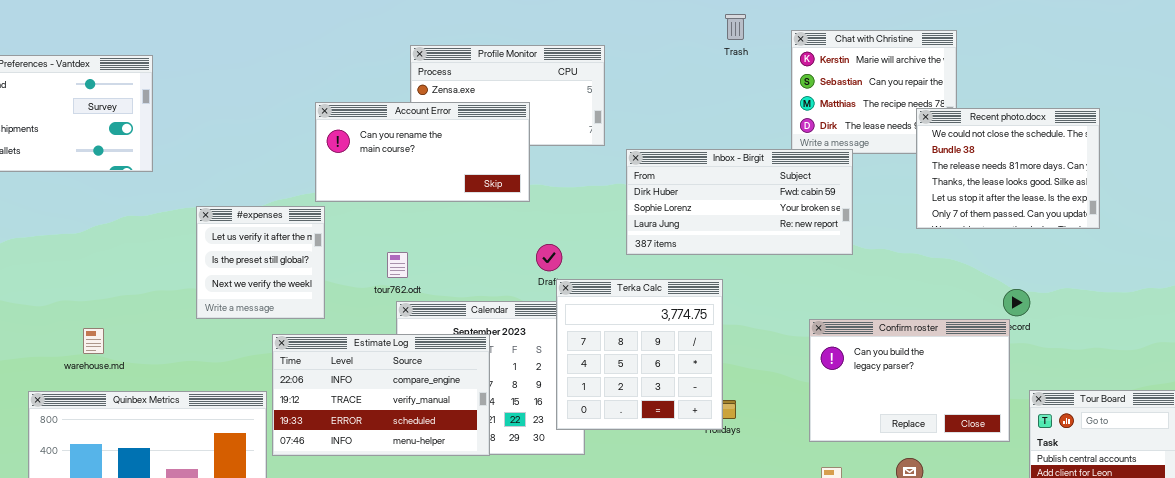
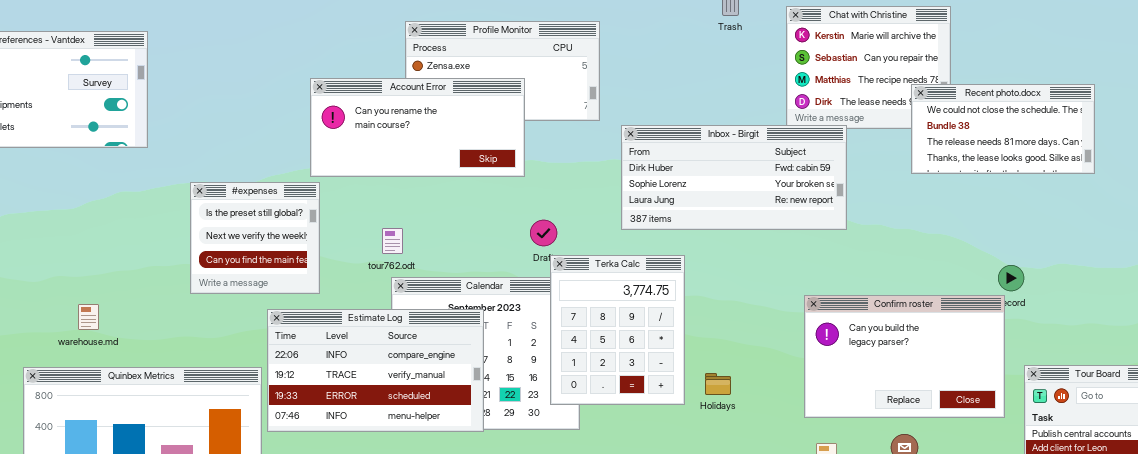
Recent photo.docx: [916,108,1100,229] -> [911,84,1095,174], resized
#expenses: [196,206,325,319] -> [190,182,320,294], scrolled down 1 row
Terka Calc: [556,279,723,430] -> [550,255,685,405], resized

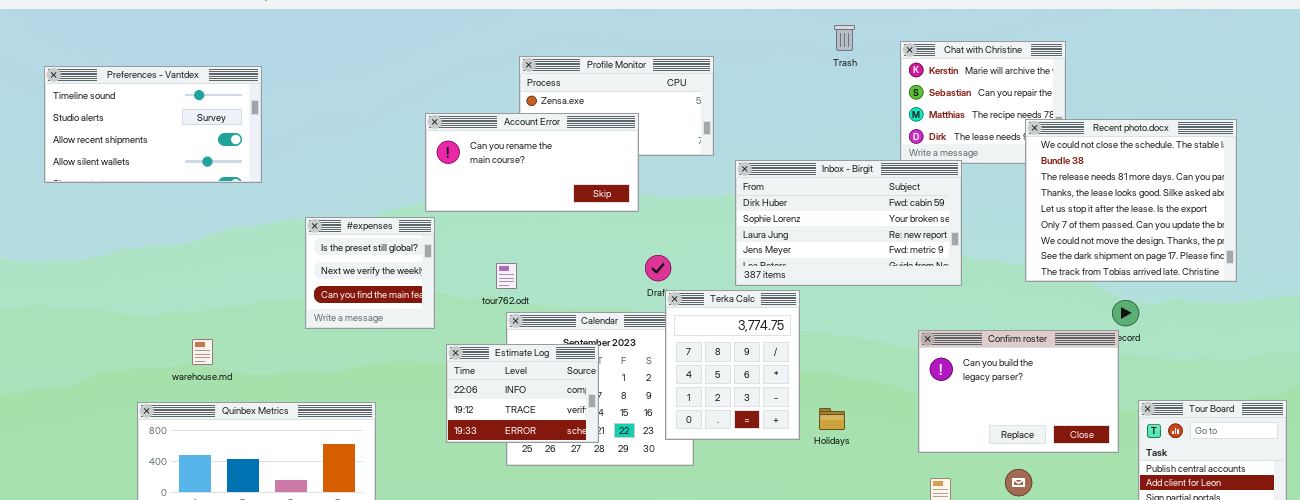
Recent photo.docx: [911,84,1095,174] -> [1025,119,1237,282], resized
Inbox - Birgit: [621,125,847,230] -> [735,160,962,286], resized
Estimate Log: [267,309,484,432] -> [446,344,599,443], resized

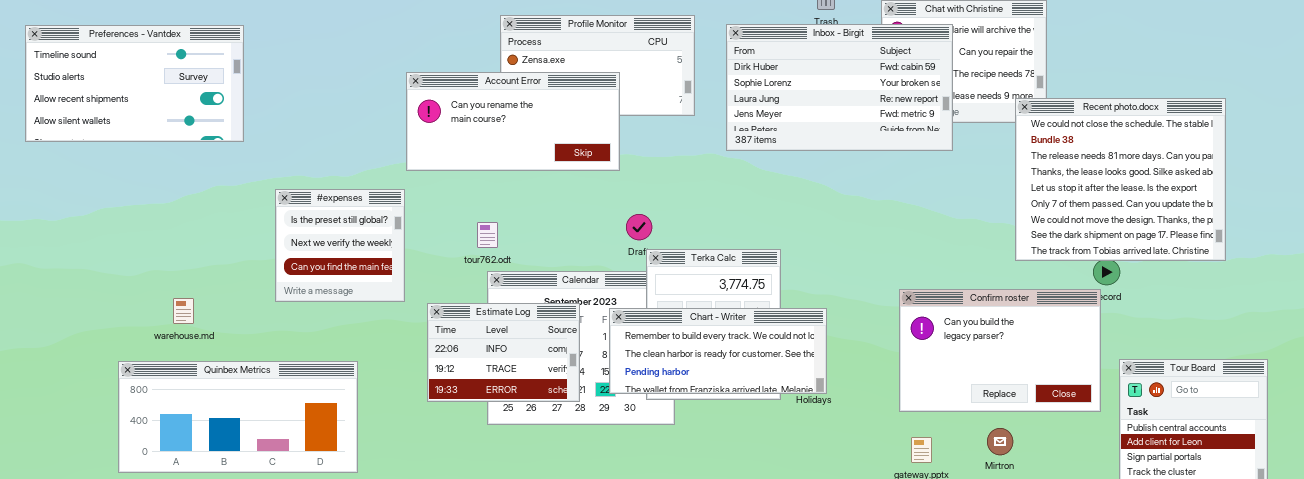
Recent photo.docx: [1025,119,1237,282] -> [1015,98,1226,261], moved
Inbox - Birgit: [735,160,962,286] -> [726,24,953,151], moved
#expenses: [305,217,435,329] -> [275,189,405,302], moved
Chart - Writer: none -> [609,308,827,394], opened

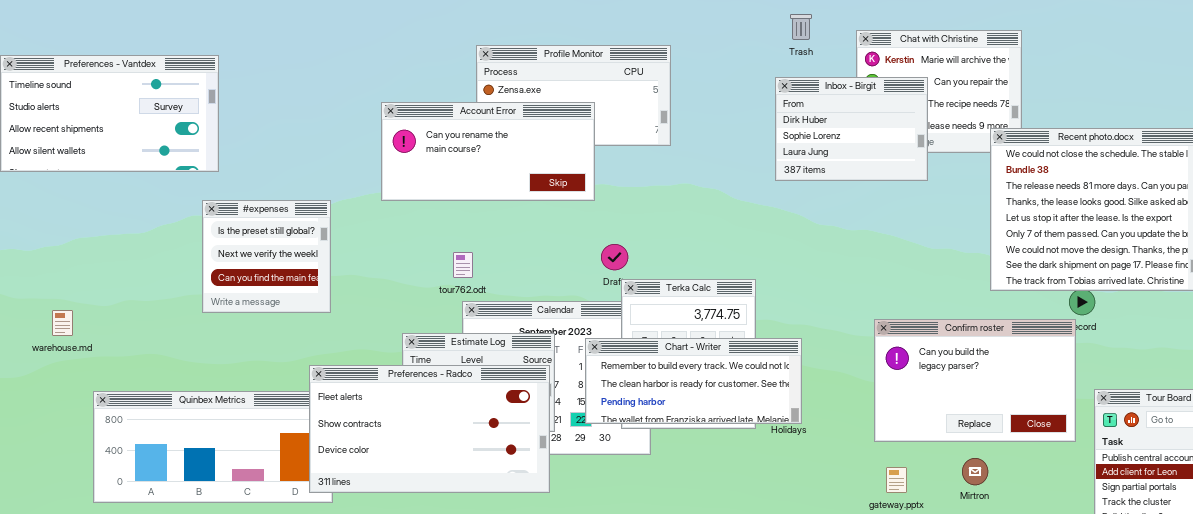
Inbox - Birgit: [726,24,953,151] -> [775,77,928,181], resized
#expenses: [275,189,405,302] -> [202,200,331,313], moved
warehouse.md: [173,298,194,324] -> [52,310,73,336], moved
Preferences - Radco: none -> [309,365,550,493], opened

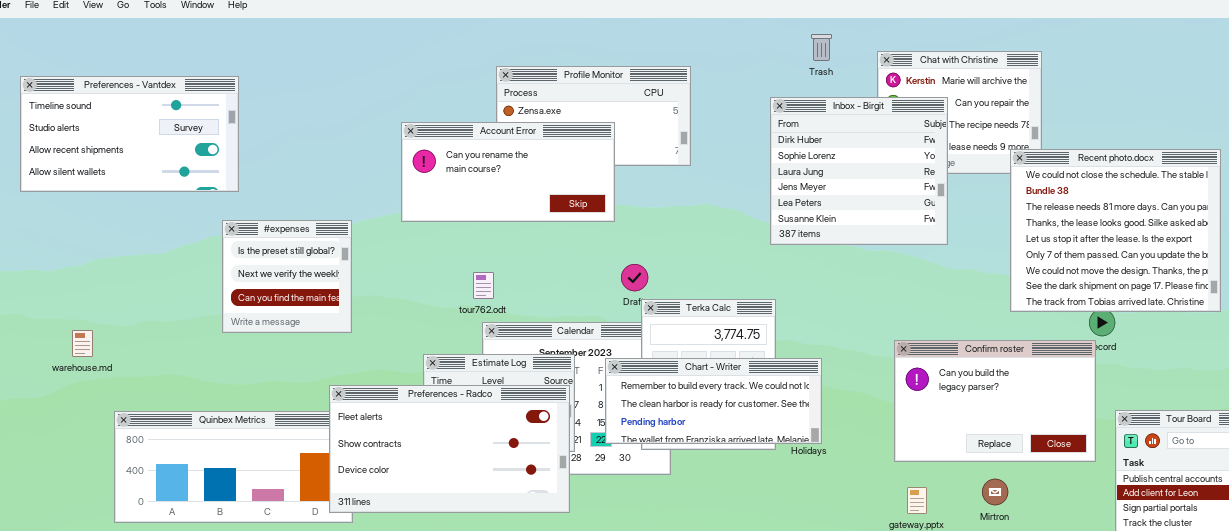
Inbox - Birgit: [775,77,928,181] -> [770,97,948,245], resized

